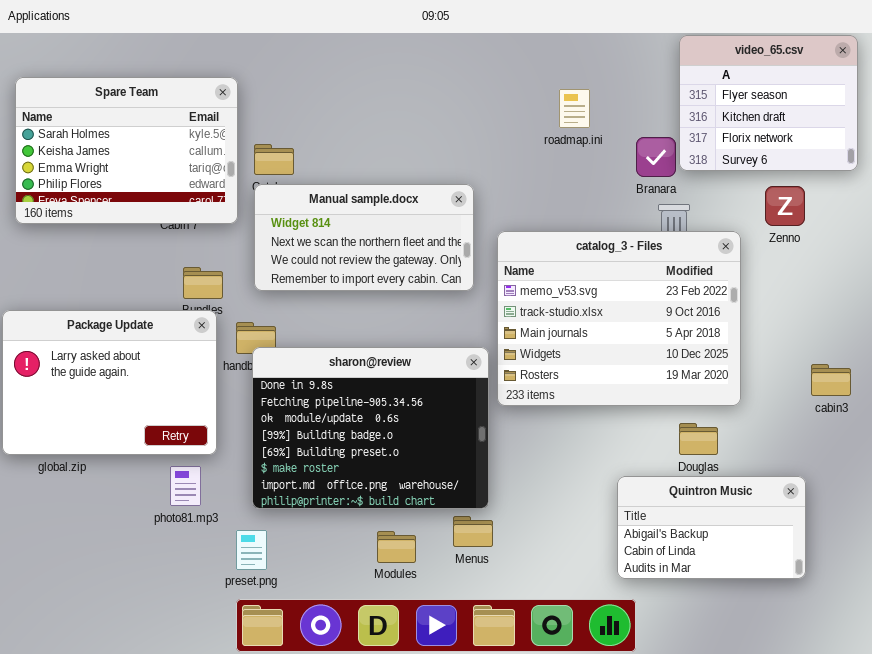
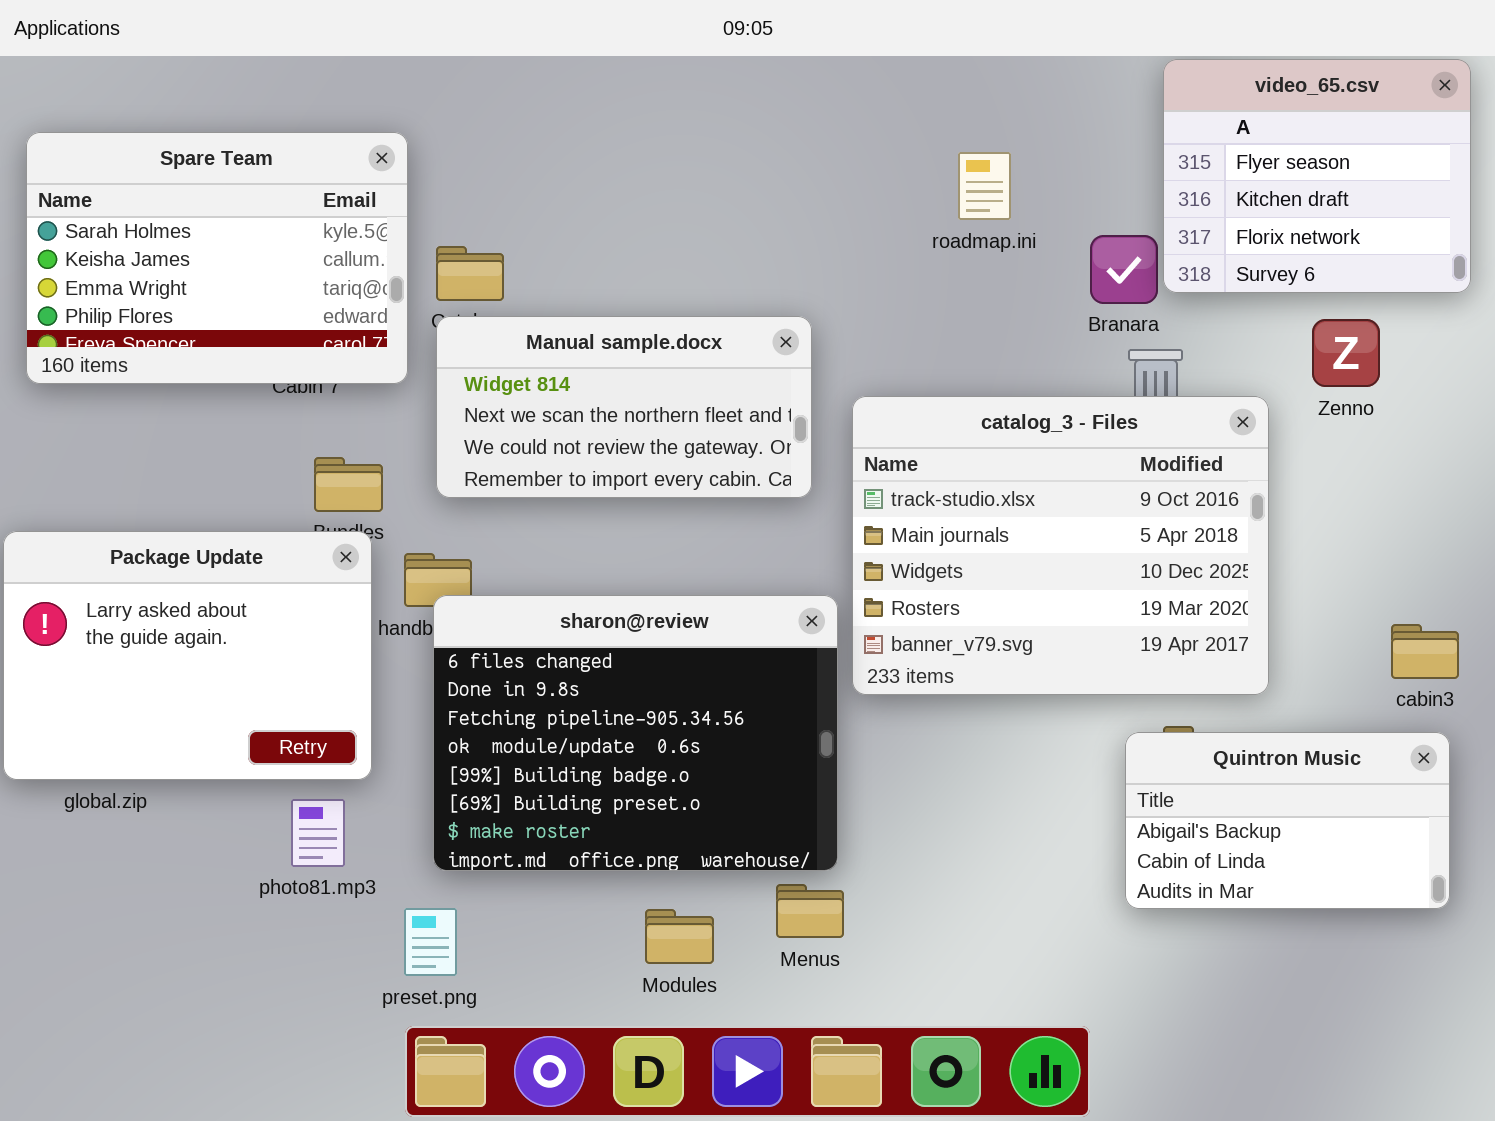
catalog_3 - Files: [497,231,741,406] -> [852,396,1269,695], scrolled down 1 row
sharon@review: [252,347,489,509] -> [433,595,838,871], scrolled up 1 row
Quintron Music: [617,476,806,579] -> [1125,732,1450,909], moved

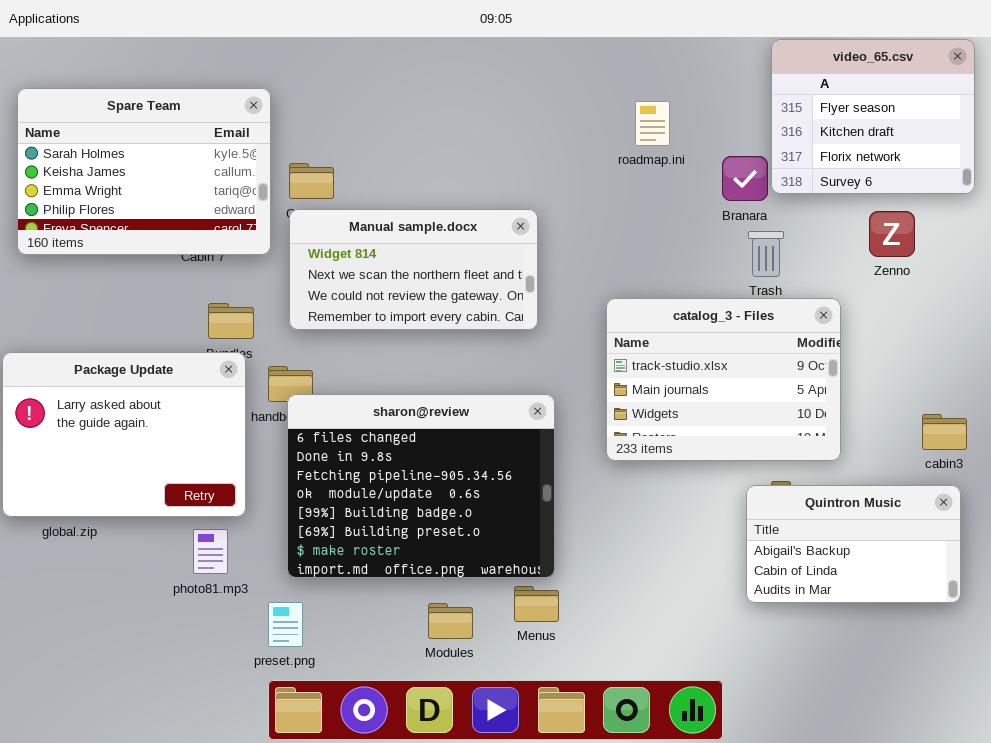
catalog_3 - Files: [852,396,1269,695] -> [606,298,841,461], resized

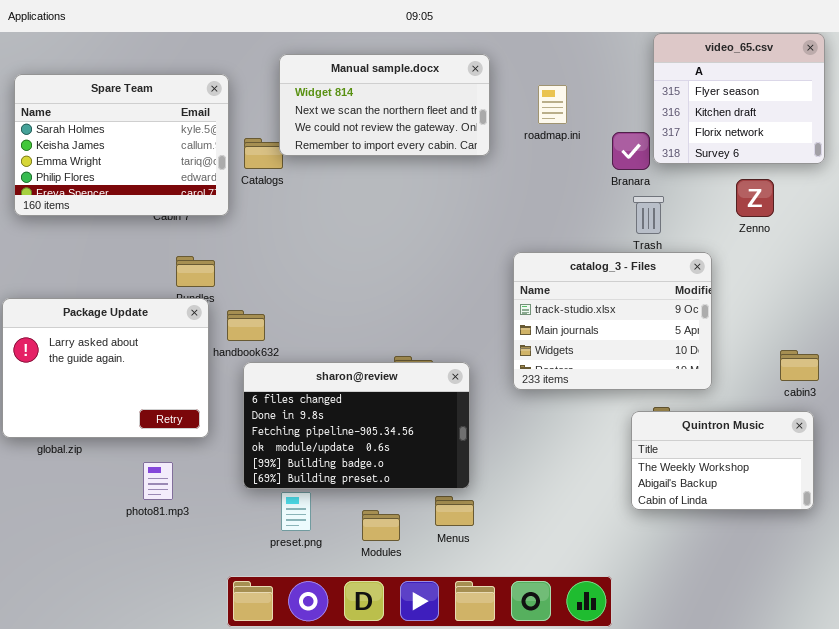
Manual sample.docx: [289,209,538,330] -> [279,54,490,156], moved
sharon@review: [287,394,555,578] -> [243,362,470,489], resized
Quintron Music: [746,485,961,603] -> [631,411,814,510], scrolled up 1 row
photo81.mp3: [193,529,228,574] -> [143,462,173,500], moved
preset.png: [268,602,303,647] -> [281,492,311,531], moved

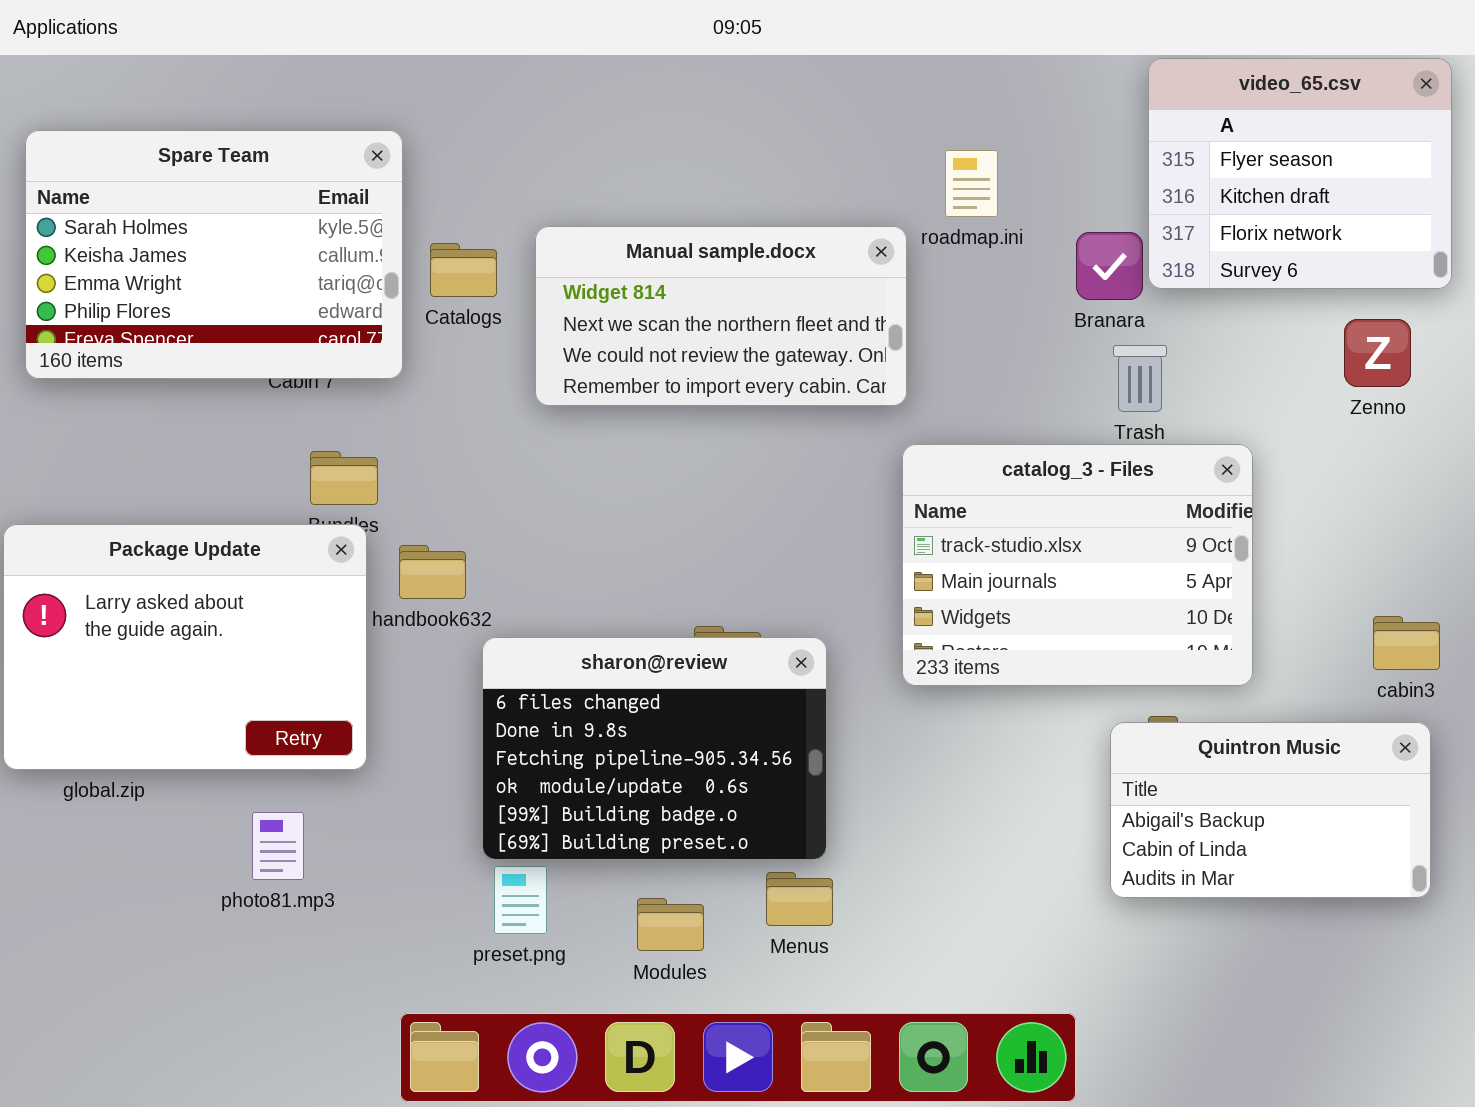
Manual sample.docx: [279,54,490,156] -> [535,226,907,406], moved
Zenno: [736,179,774,217] -> [1344,319,1411,387], moved
sharon@review: [243,362,470,489] -> [482,637,827,860], resized
Quintron Music: [631,411,814,510] -> [1110,722,1431,898], scrolled down 1 row

